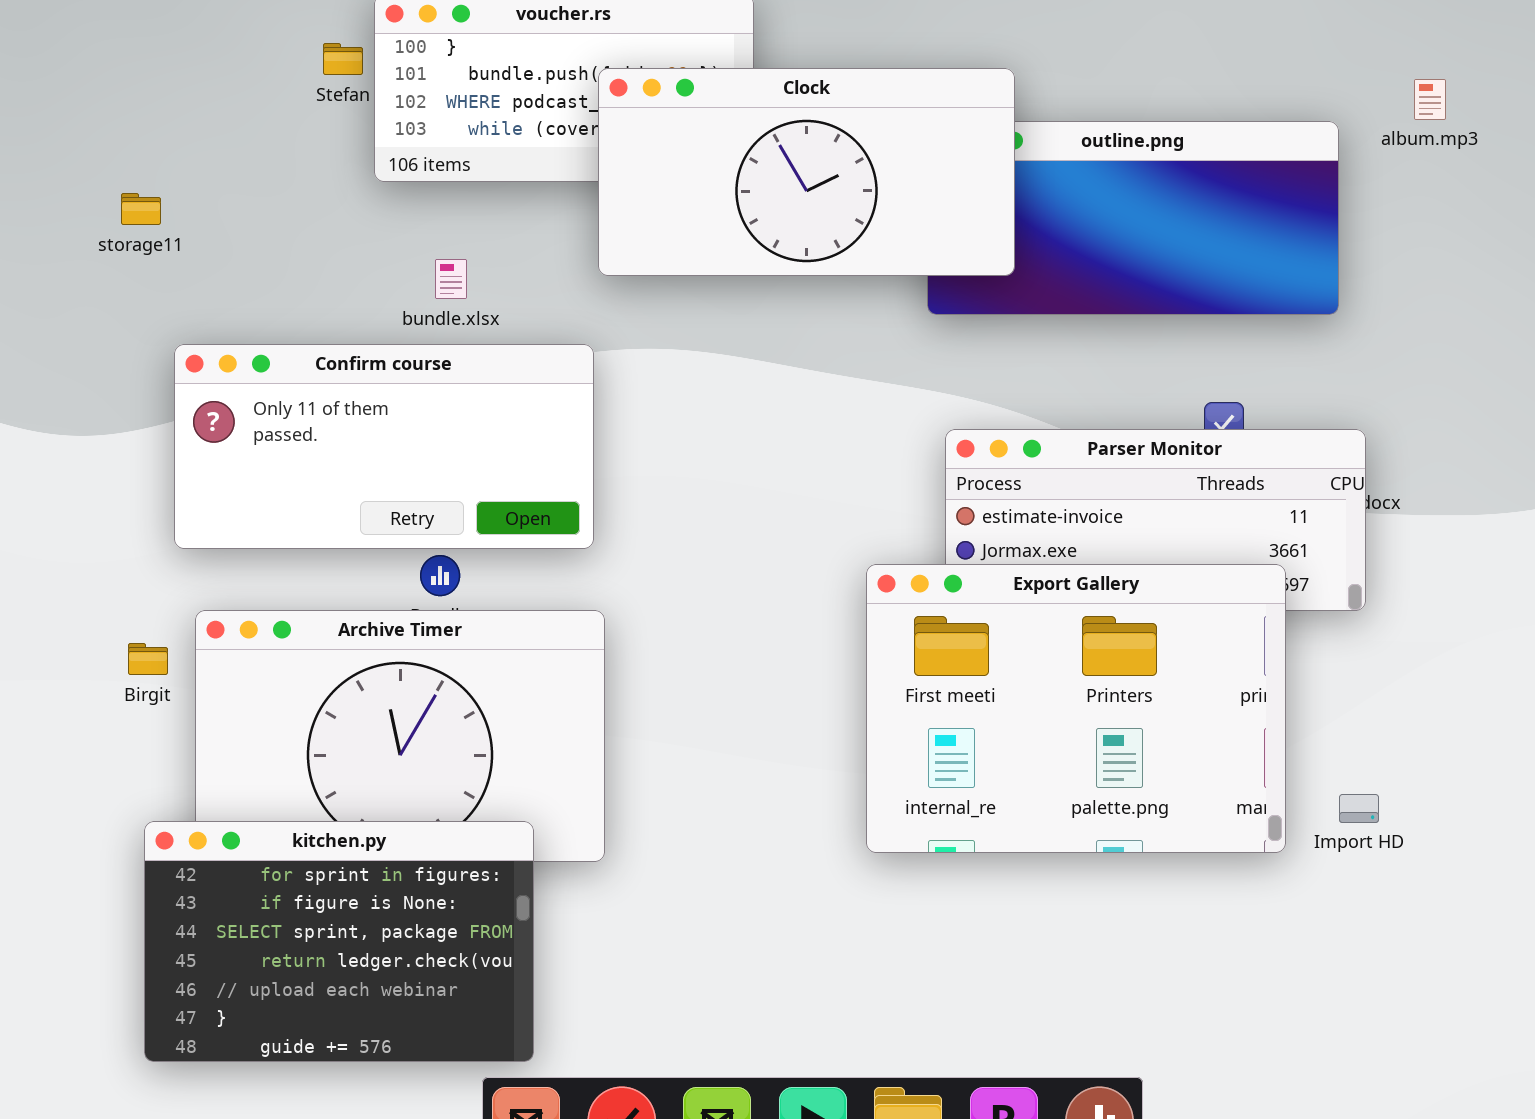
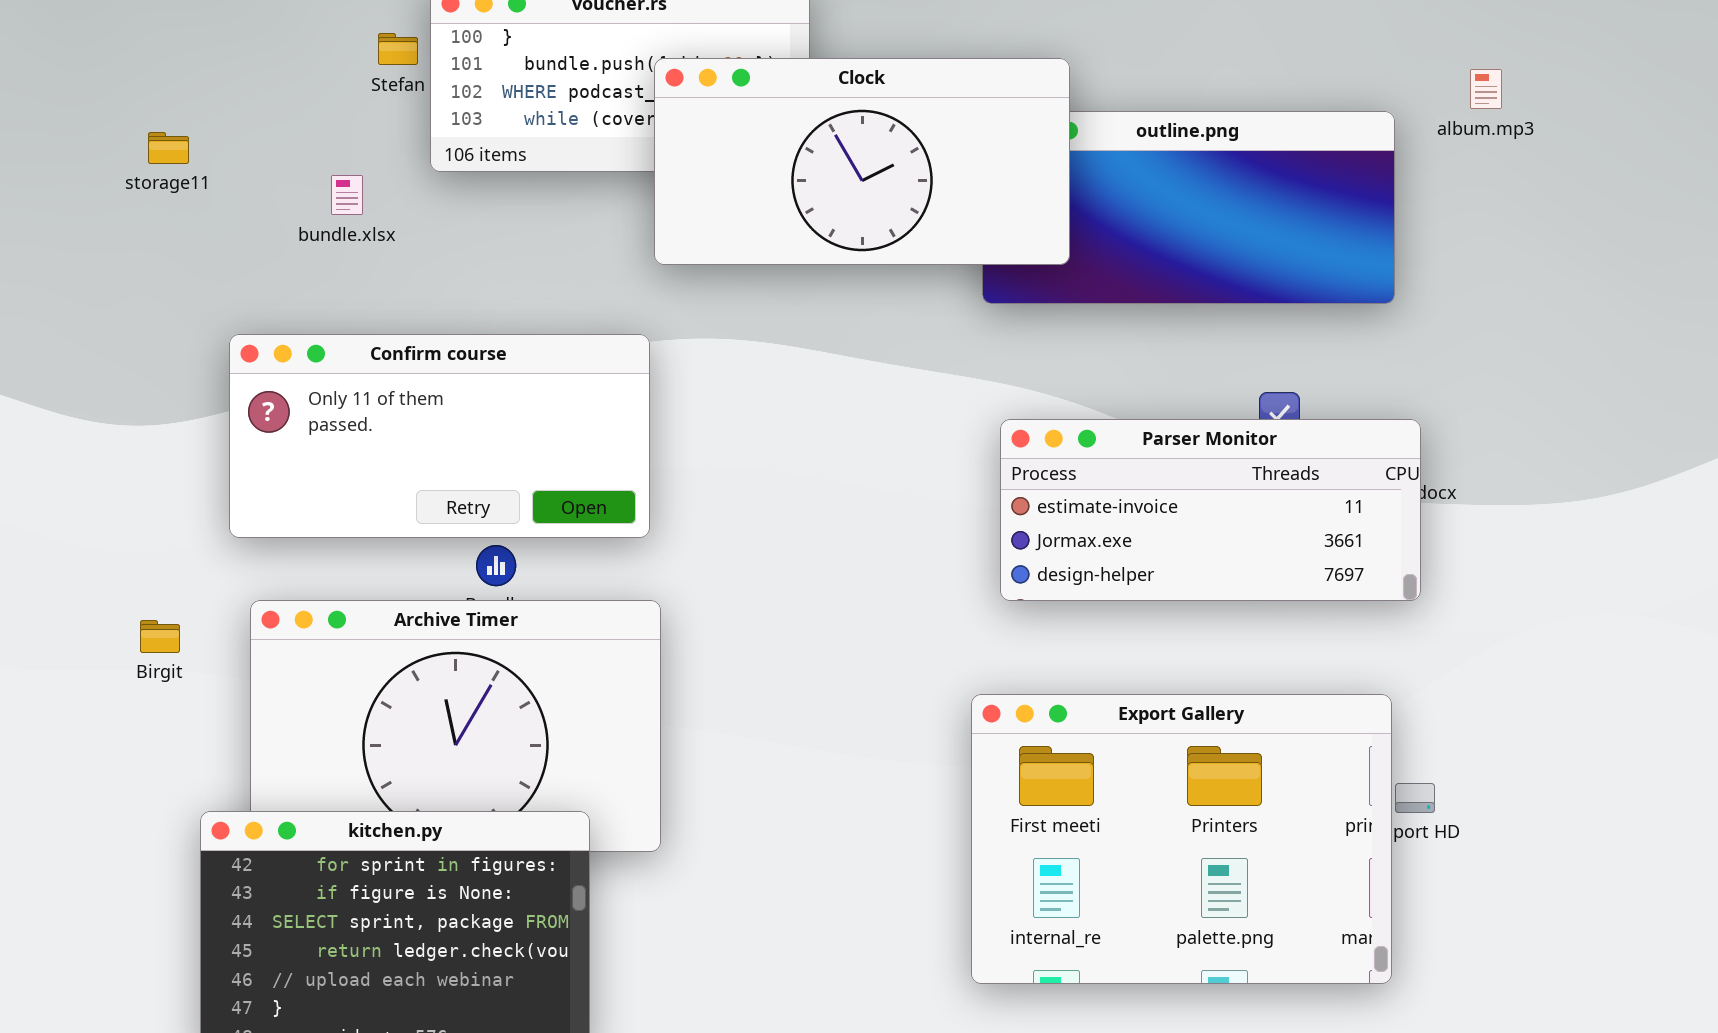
storage11: [121,193,161,225] -> [148,132,189,164], moved
bundle.xlsx: [435,259,467,299] -> [331,175,363,215], moved
Export Gallery: [866,564,1286,853] -> [971,694,1392,984], moved
Birgit: [128,643,168,675] -> [140,620,180,653], moved

